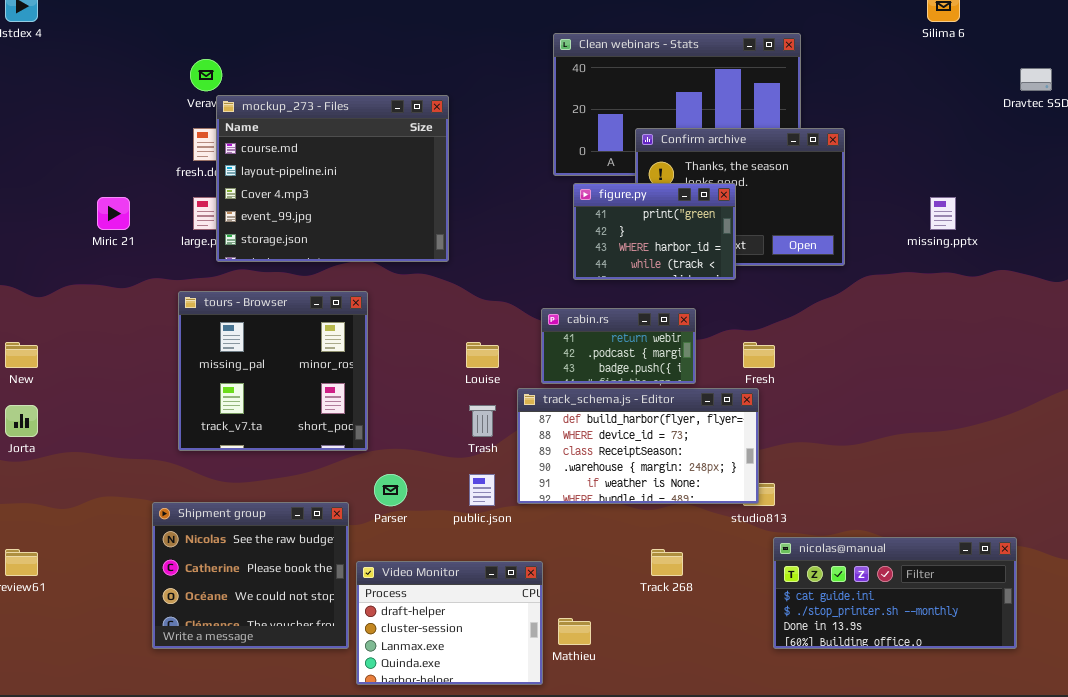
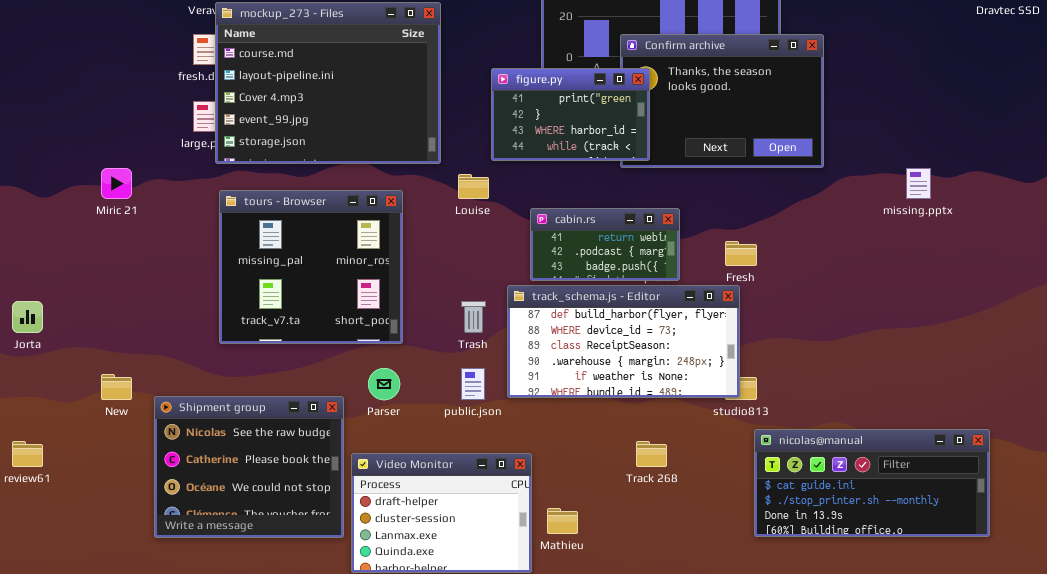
figure.py: [573,183,736,280] -> [491,68,650,161], moved
Miric 21: [97,197,130,230] -> [101,168,132,199], moved
missing.pptx: [930,197,956,230] -> [906,168,931,199], moved
tours - Browser: [178,291,368,451] -> [219,190,403,344], moved
New: [5,342,38,368] -> [101,374,132,400], moved
Louise: [466,342,499,368] -> [458,174,489,199], moved

